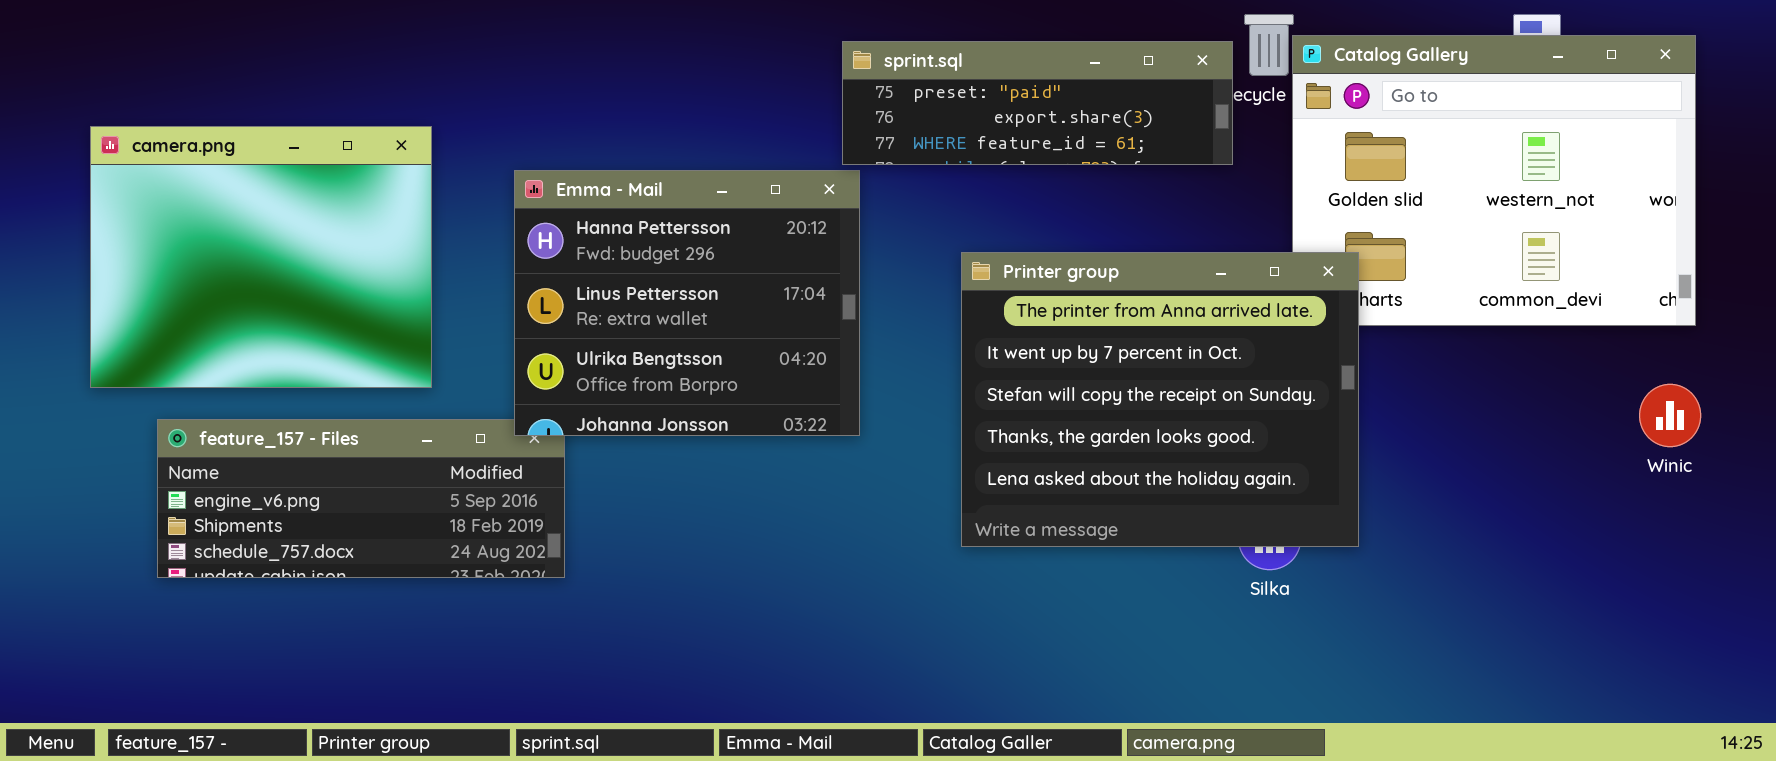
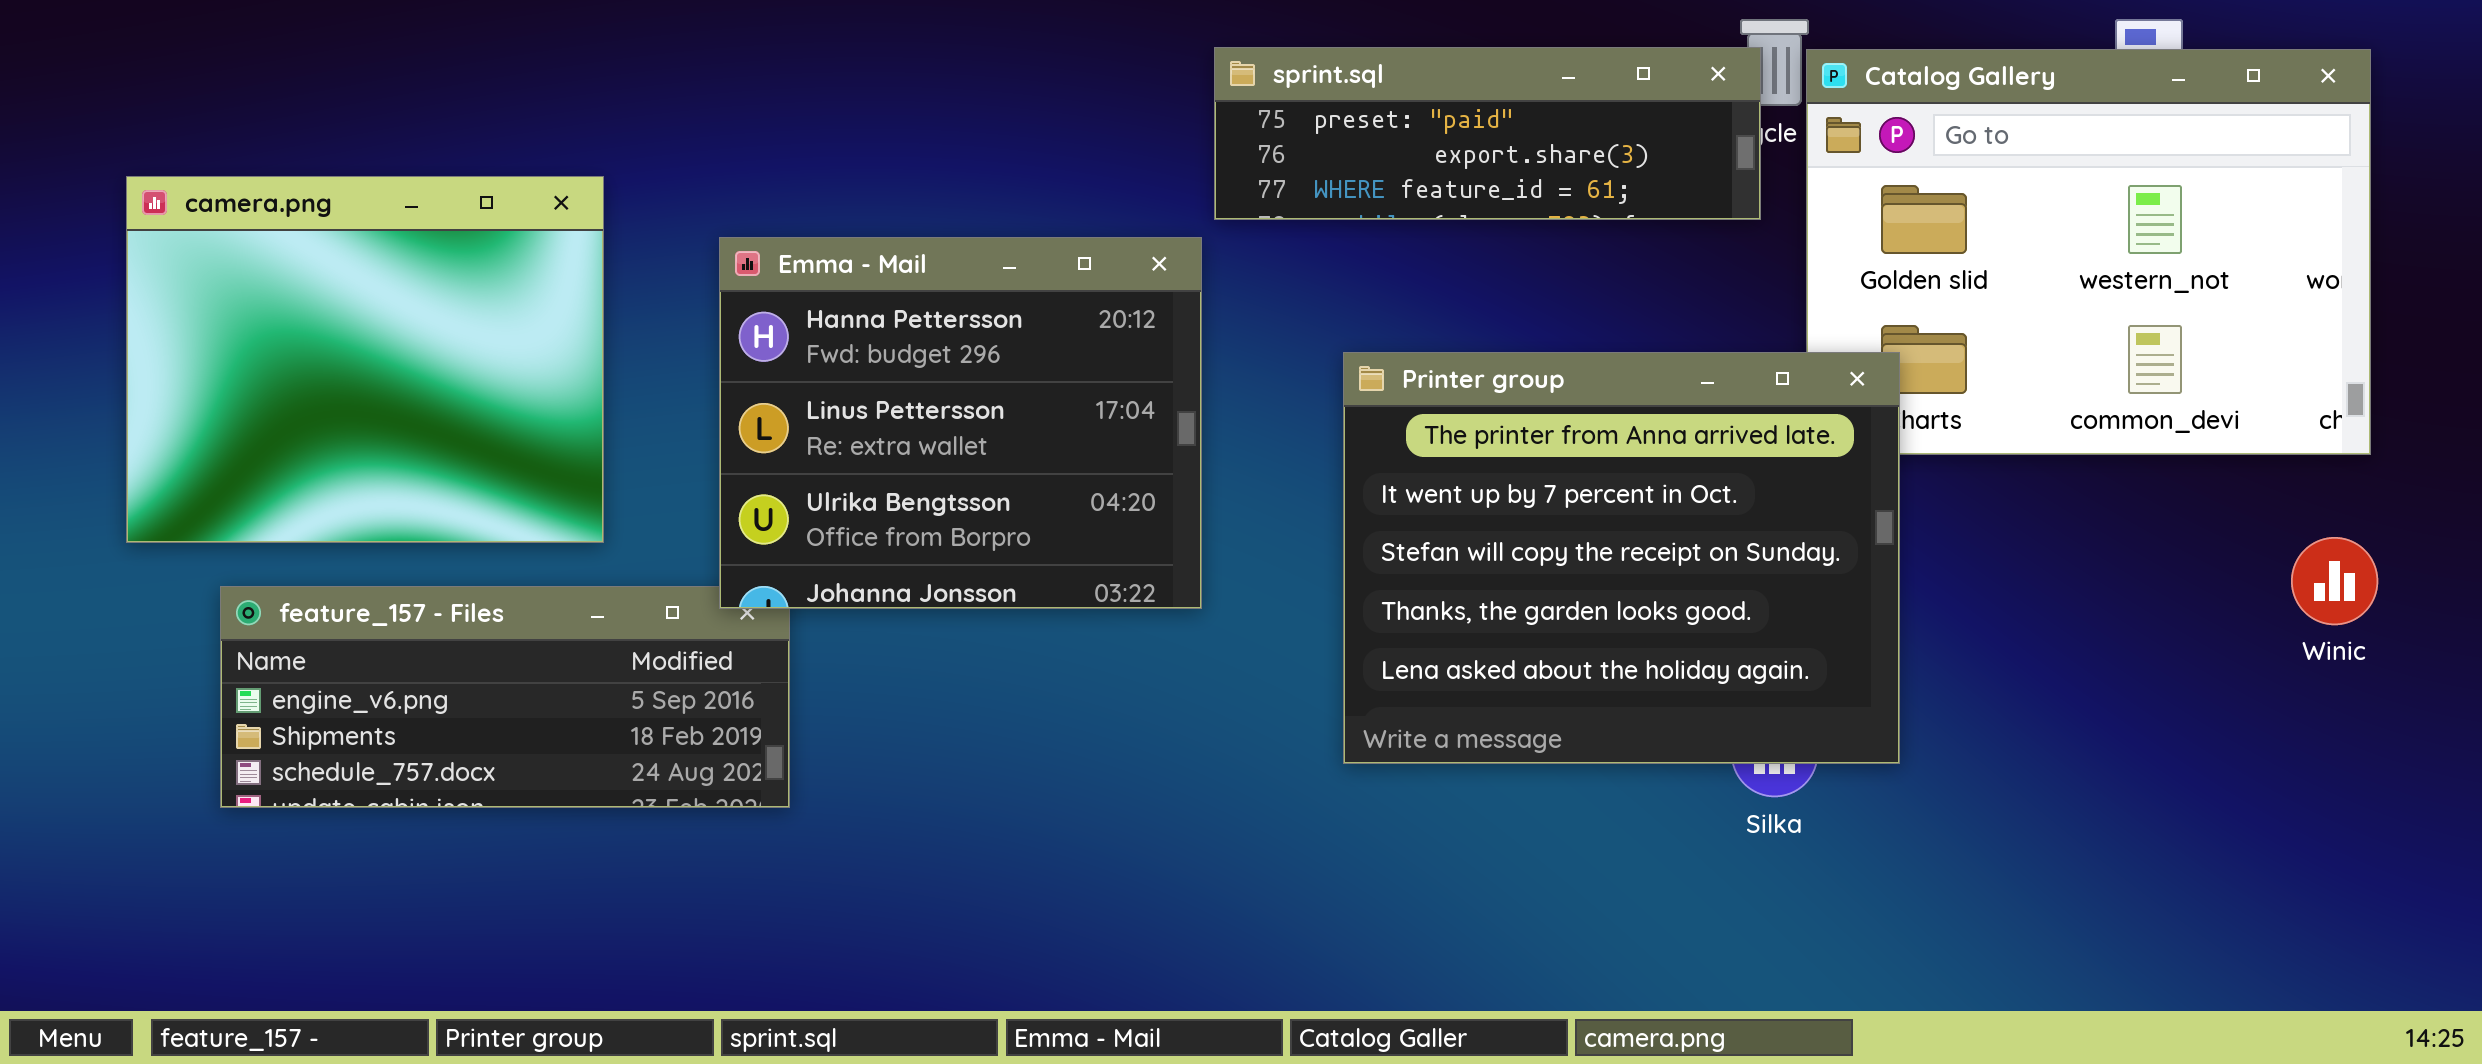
sprint.sql: [842,41,1233,165] -> [1214,47,1761,220], moved

